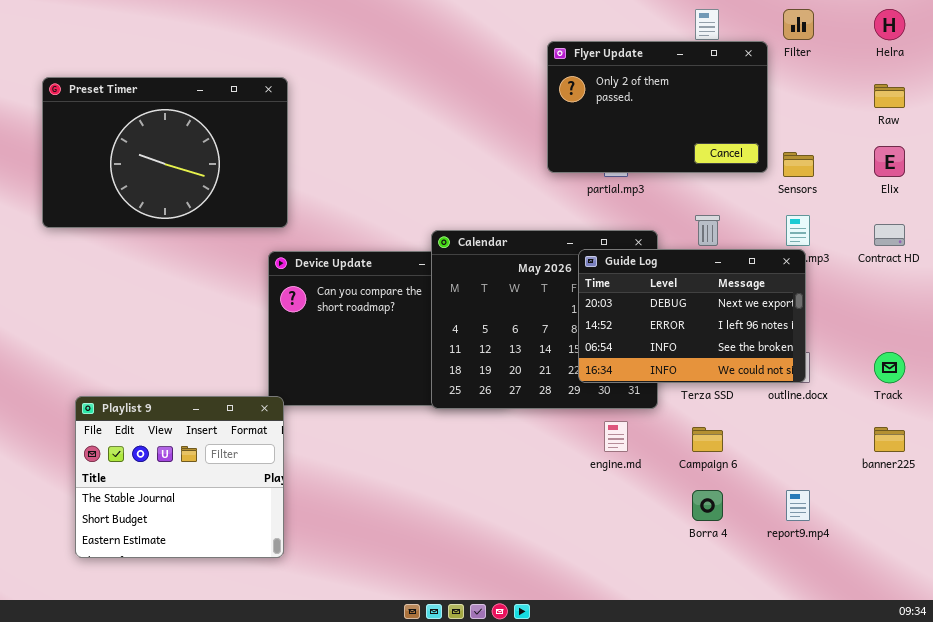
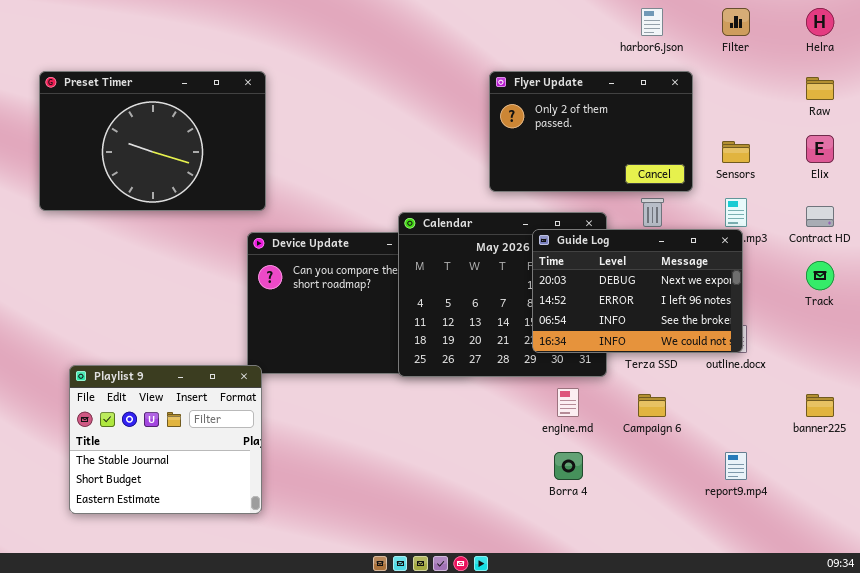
Flyer Update: [547,41,768,173] -> [489,71,693,192], moved
Track: [874,352,905,383] -> [806,261,834,290], moved
Borra 4: [692,490,723,521] -> [554,452,583,480], moved

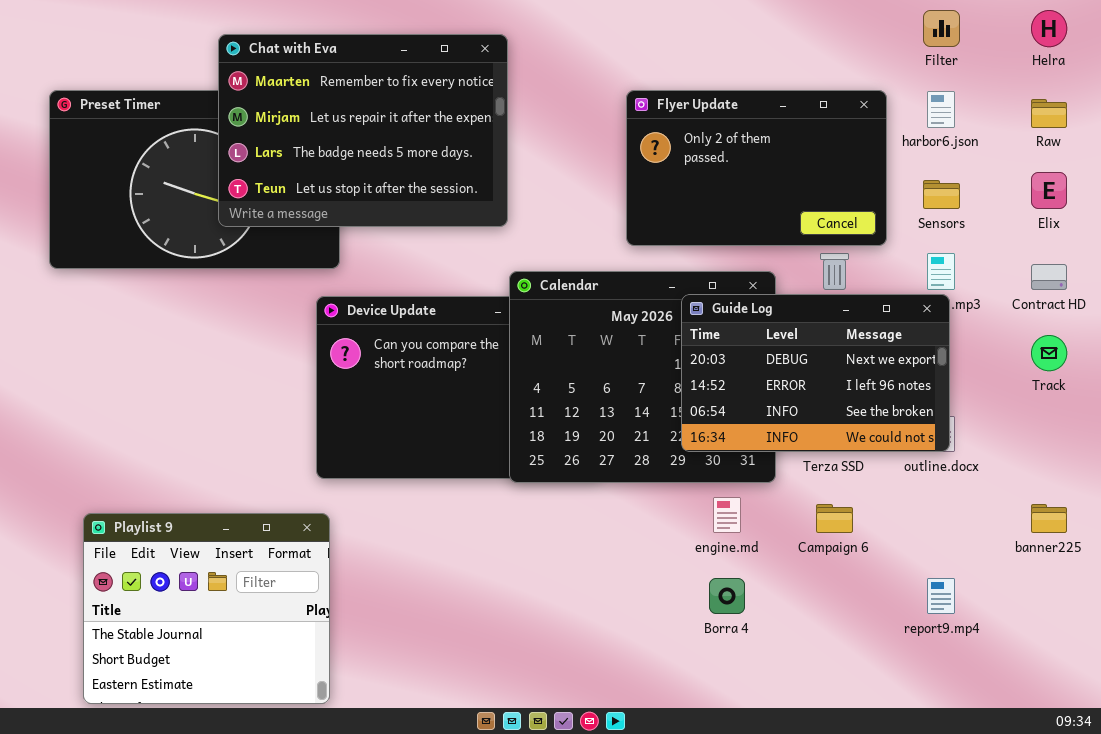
harbor6.json: [641,8,663,36] -> [927,91,955,128], moved
Chat with Eva: none -> [218,34,508,227], opened
Playlist 9: [69,365,262,514] -> [83,513,330,704], moved

